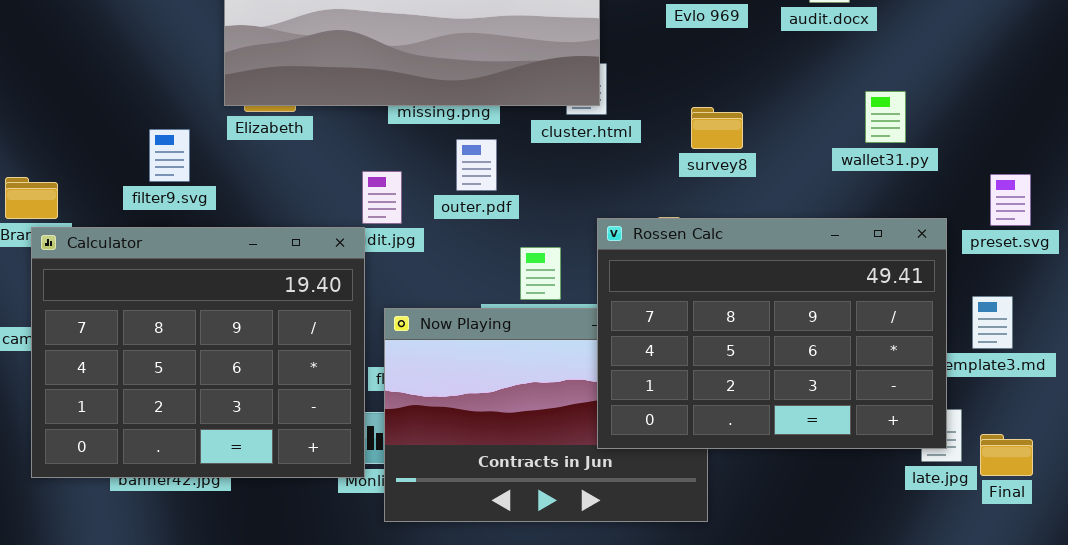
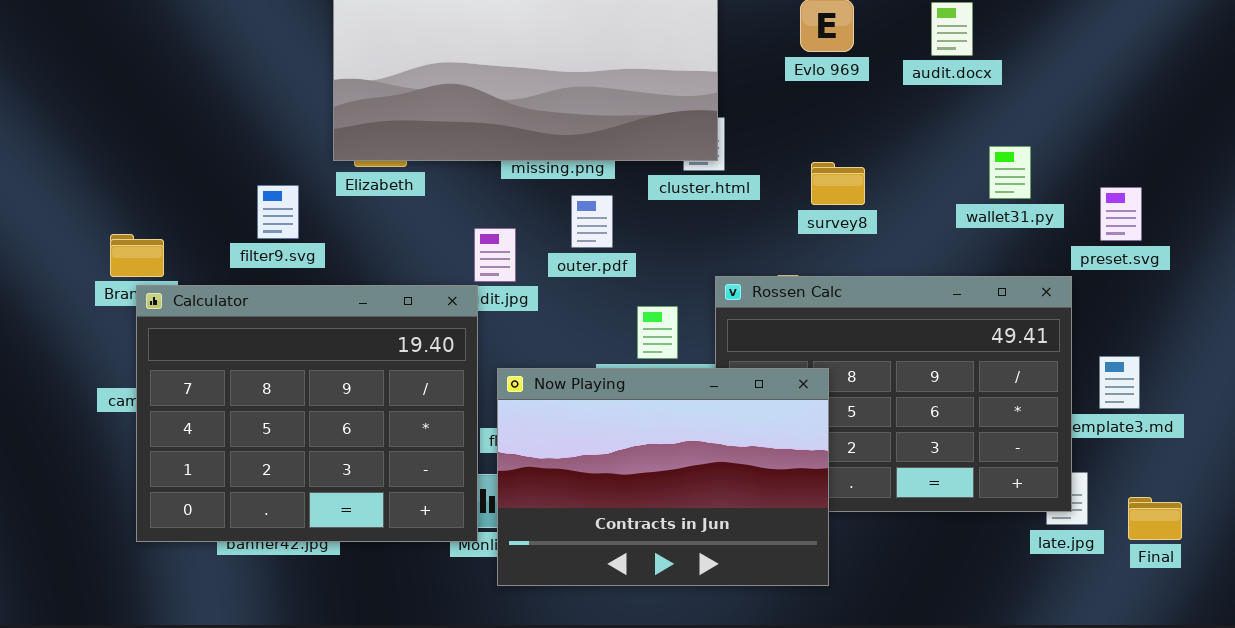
preset.svg: [990,174,1031,226] -> [1100,187,1142,241], moved
Now Playing: [384,308,708,522] -> [497,368,829,586], raised
Final: [980,434,1033,476] -> [1128,497,1182,540], moved

